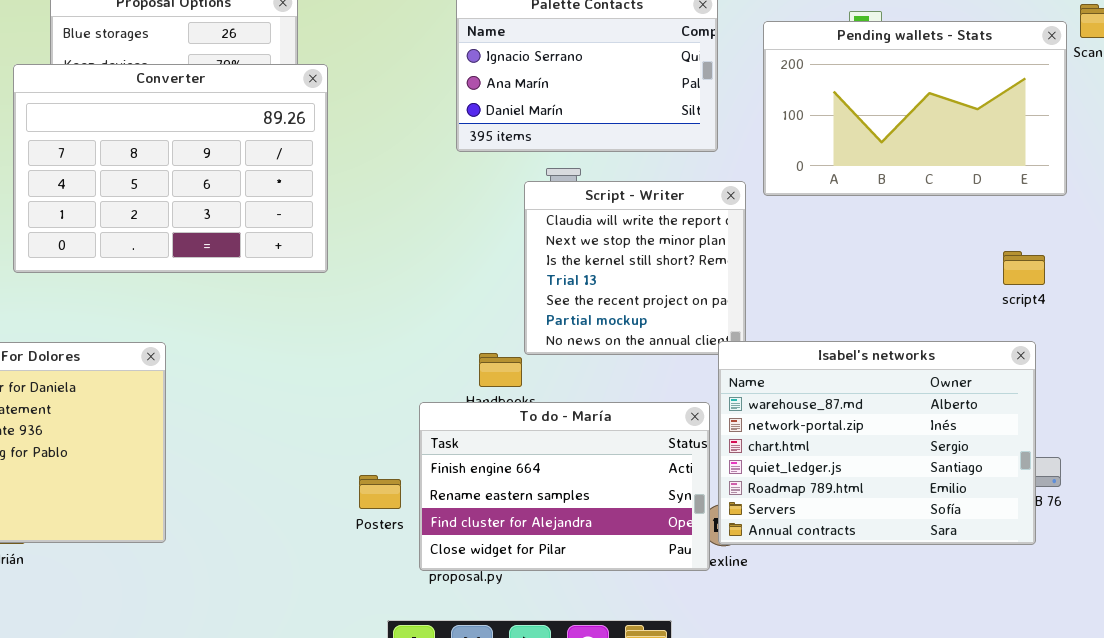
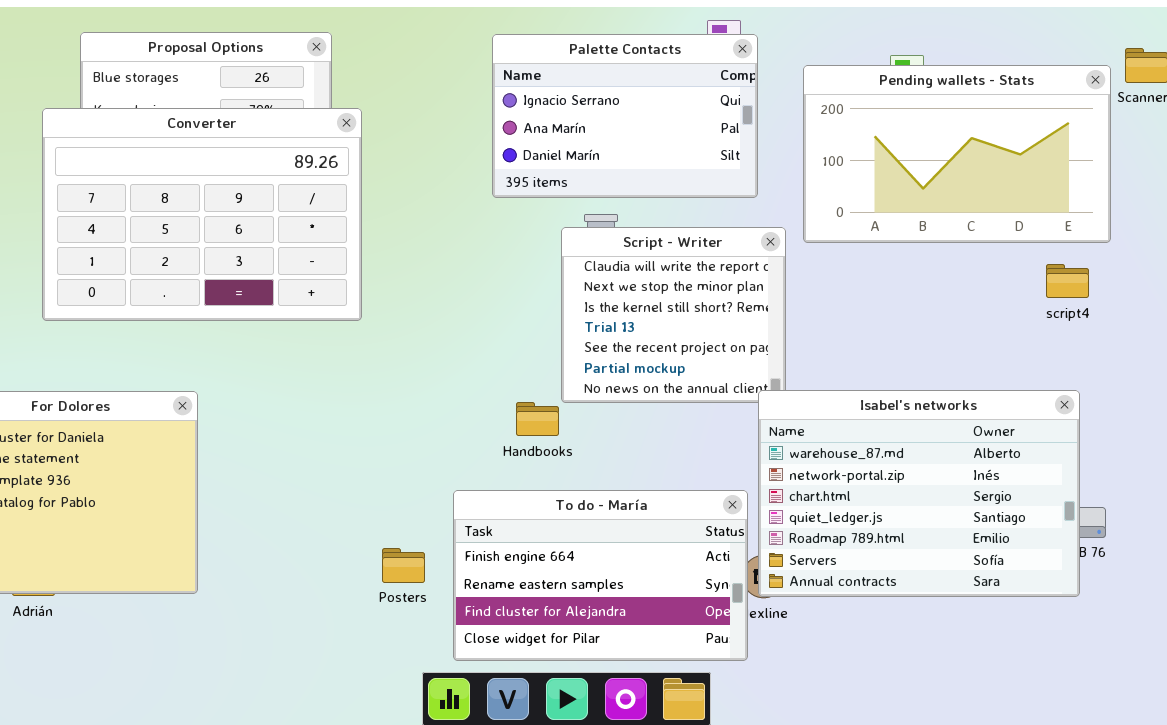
script4: [1003,251,1045,285] -> [1046,264,1089,298], moved
To do - María: [419,402,710,571] -> [453,490,748,661], moved
Posters: [359,475,401,509] -> [382,548,425,583], moved

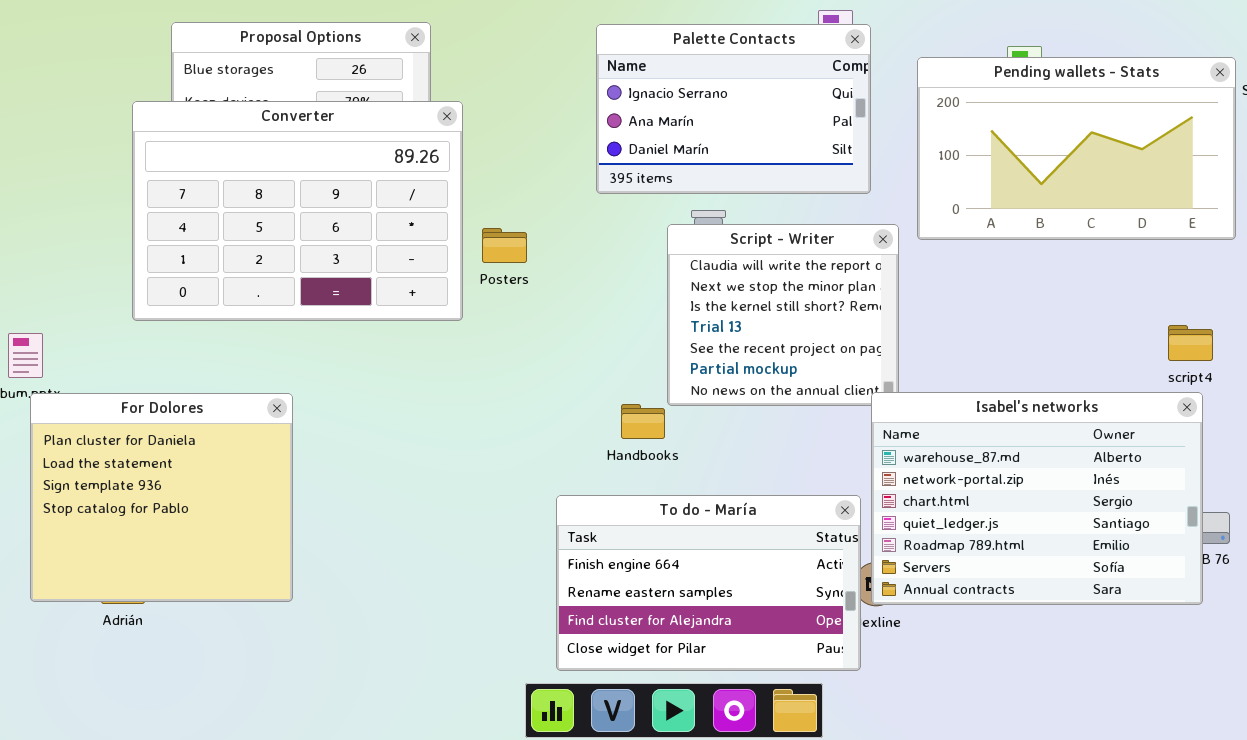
script4: [1046,264,1089,298] -> [1168,325,1213,361], moved
Posters: [382,548,425,583] -> [482,228,527,263], moved

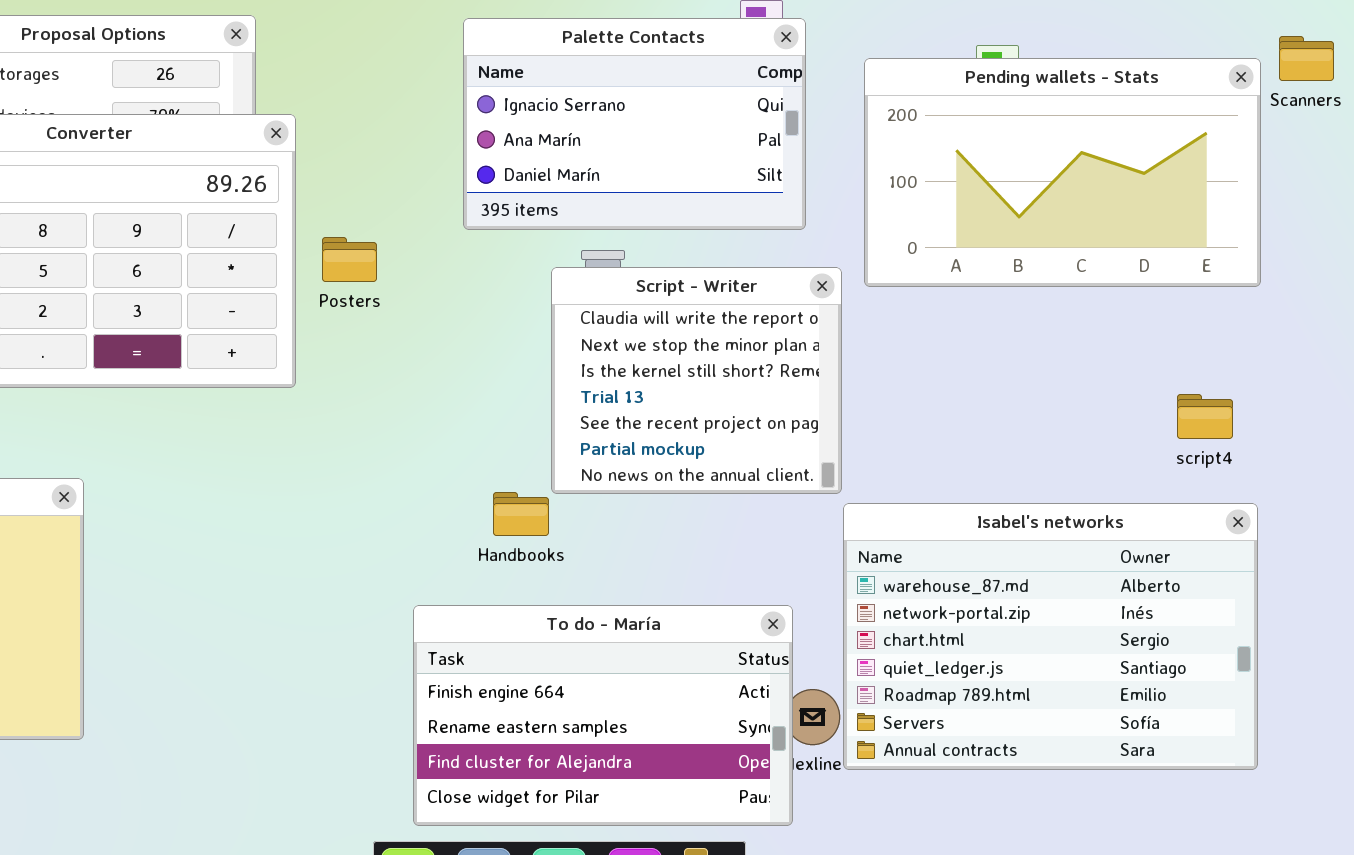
Posters: [482,228,527,263] -> [322,237,377,282], moved
Isabel's networks: [871,392,1203,605] -> [843,503,1258,770], moved

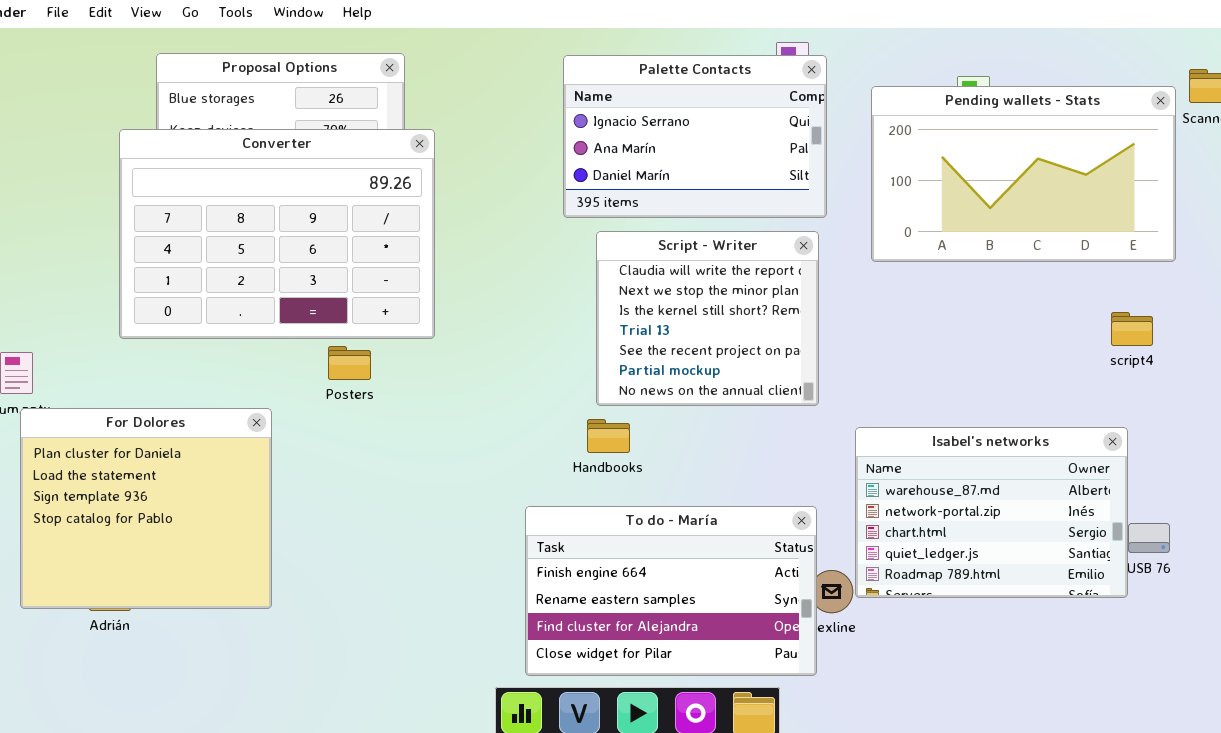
Posters: [322,237,377,282] -> [328,346,371,380], moved
Script - Writer: [551,267,842,494] -> [596,231,819,406], moved
script4: [1177,394,1233,439] -> [1111,312,1153,346], moved
Isabel's networks: [843,503,1258,770] -> [855,427,1128,598], resized

